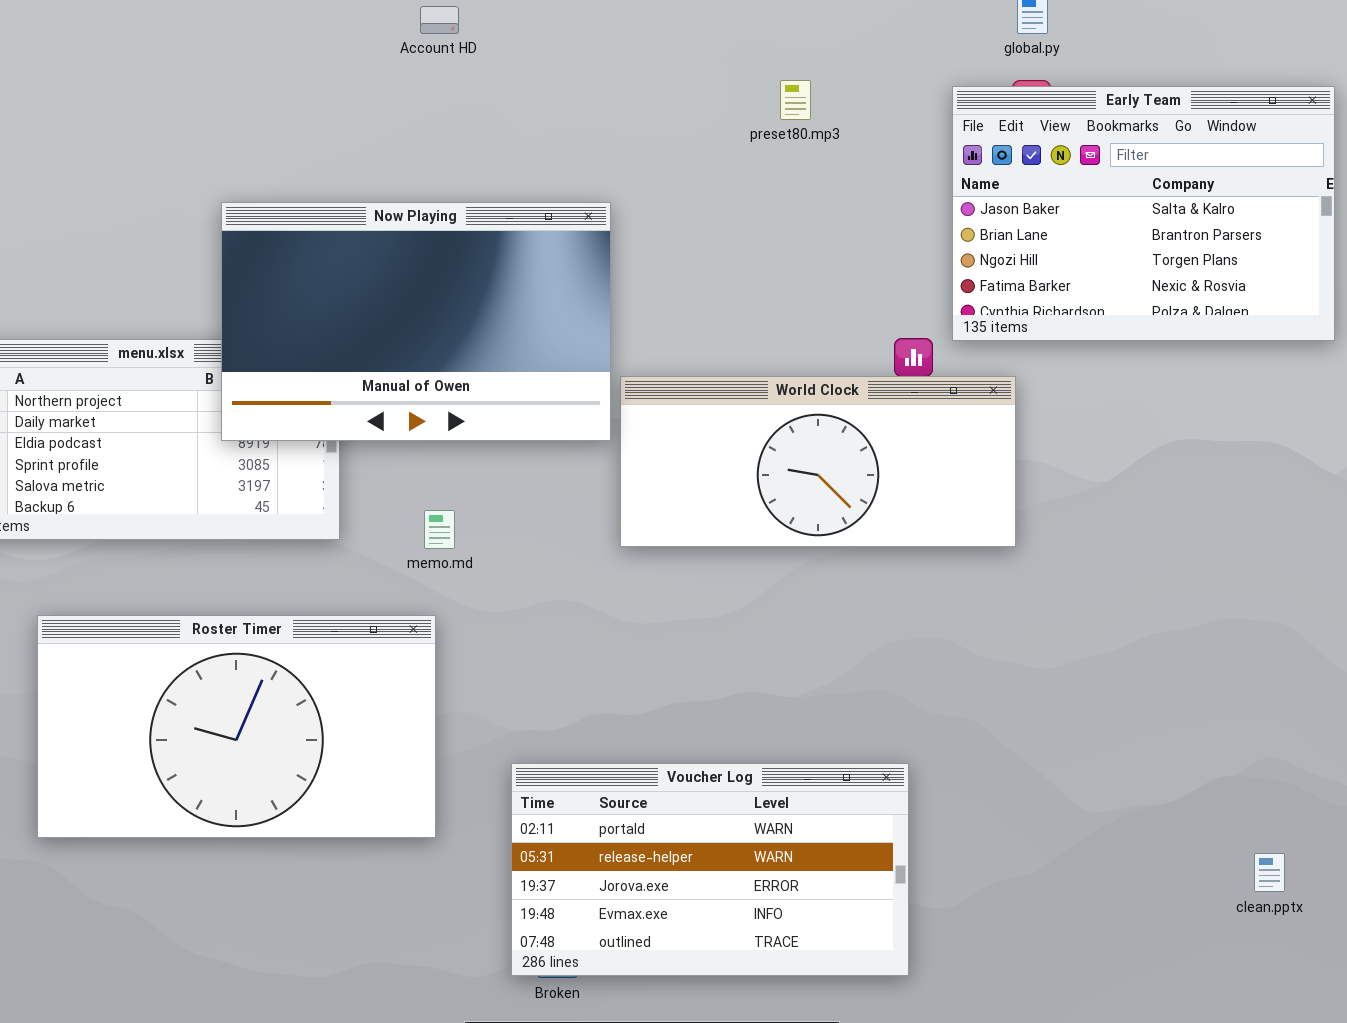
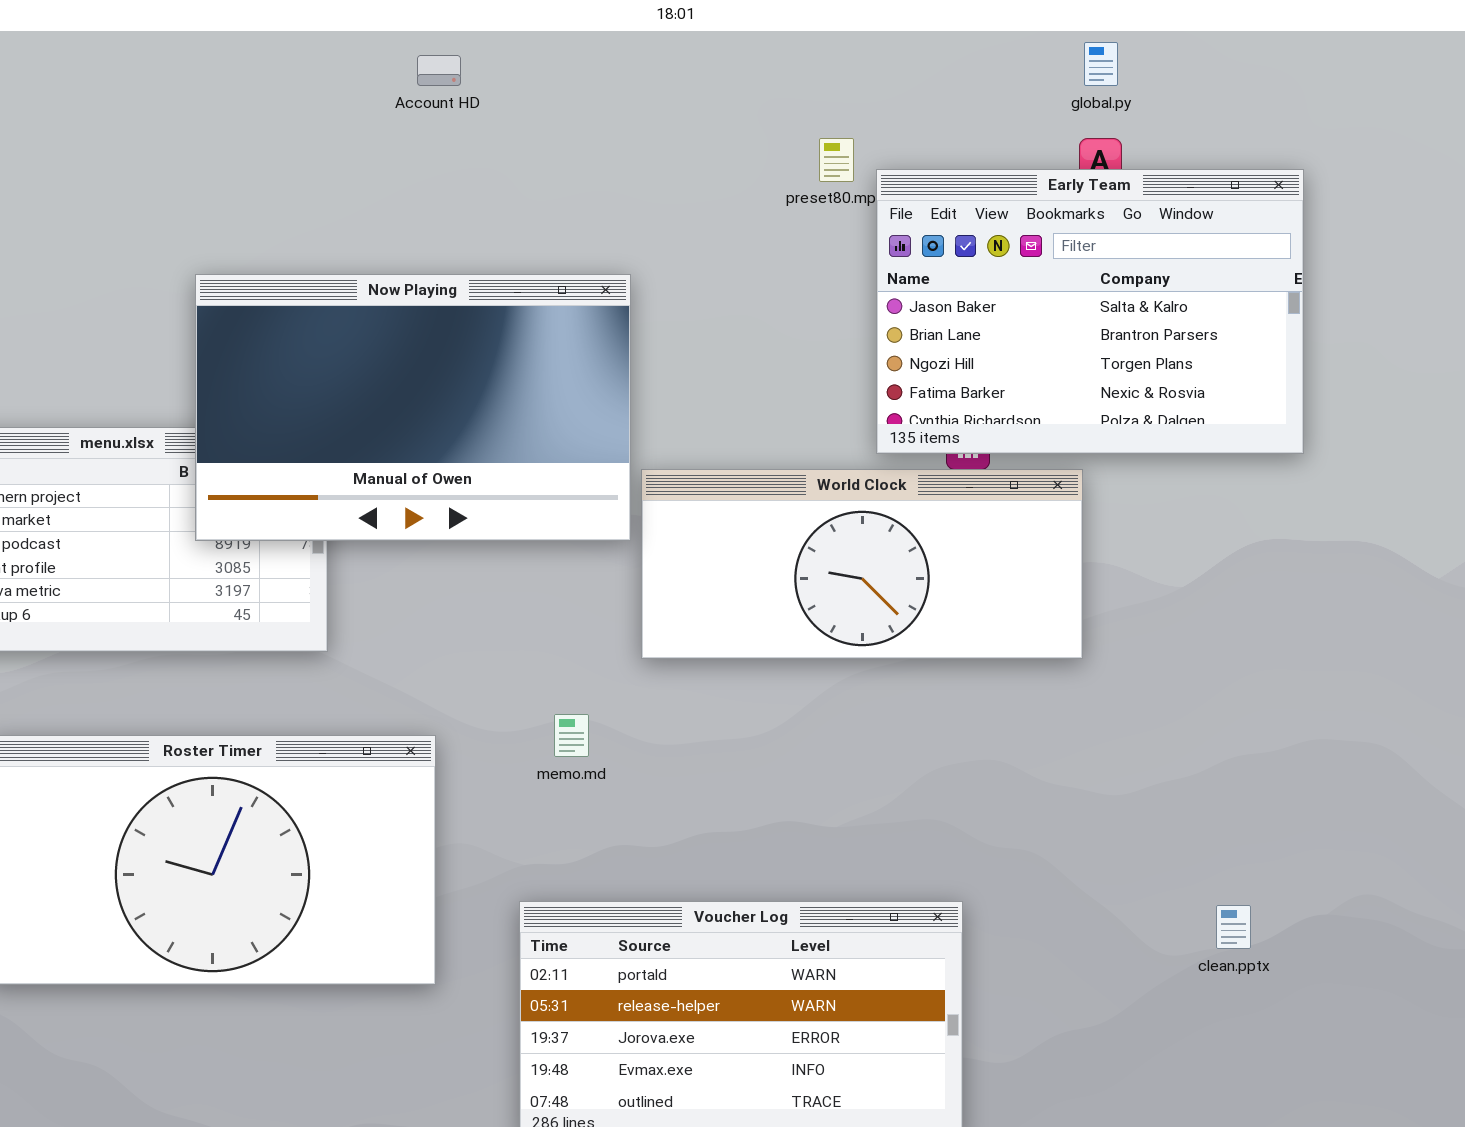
Early Team: [952,86,1335,341] -> [876,169,1304,454], moved
memo.md: [424,510,455,549] -> [554,714,589,757], moved
clean.pptx: [1254,853,1285,892] -> [1216,905,1251,949], moved

